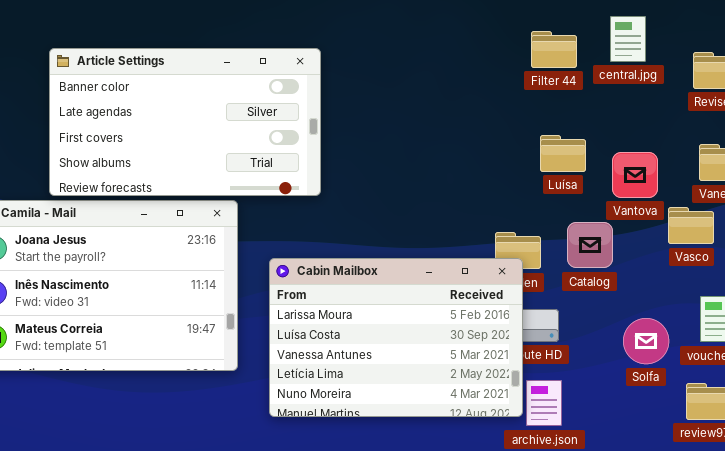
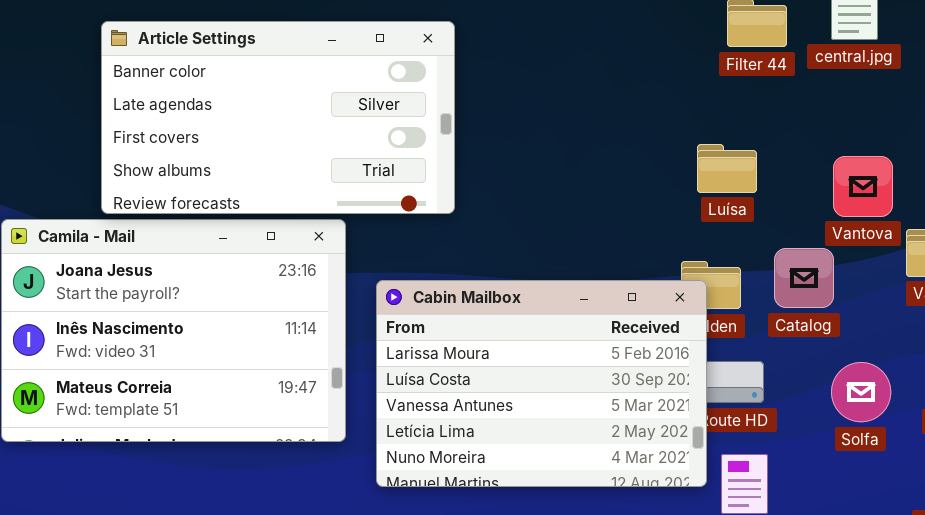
Luísa: [540,135,586,172] -> [697,144,757,193], moved
Cabin Mailbox: [269,258,523,417] -> [376,280,707,487], moved
Solfa: [623,318,669,364] -> [831,362,891,422], moved

